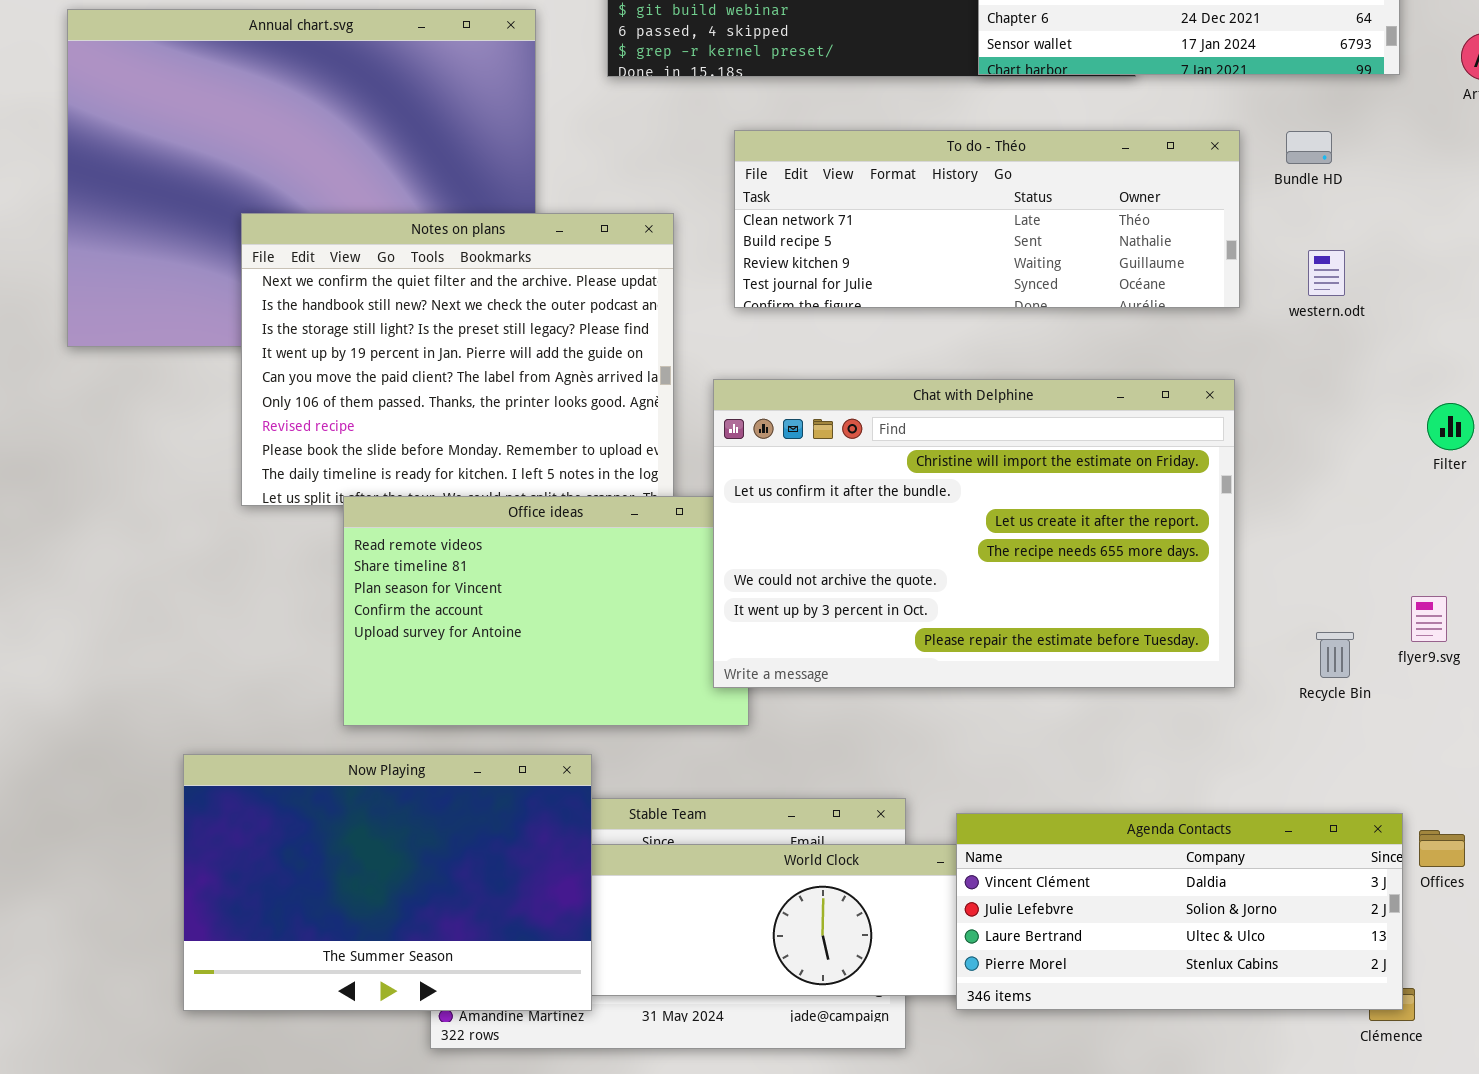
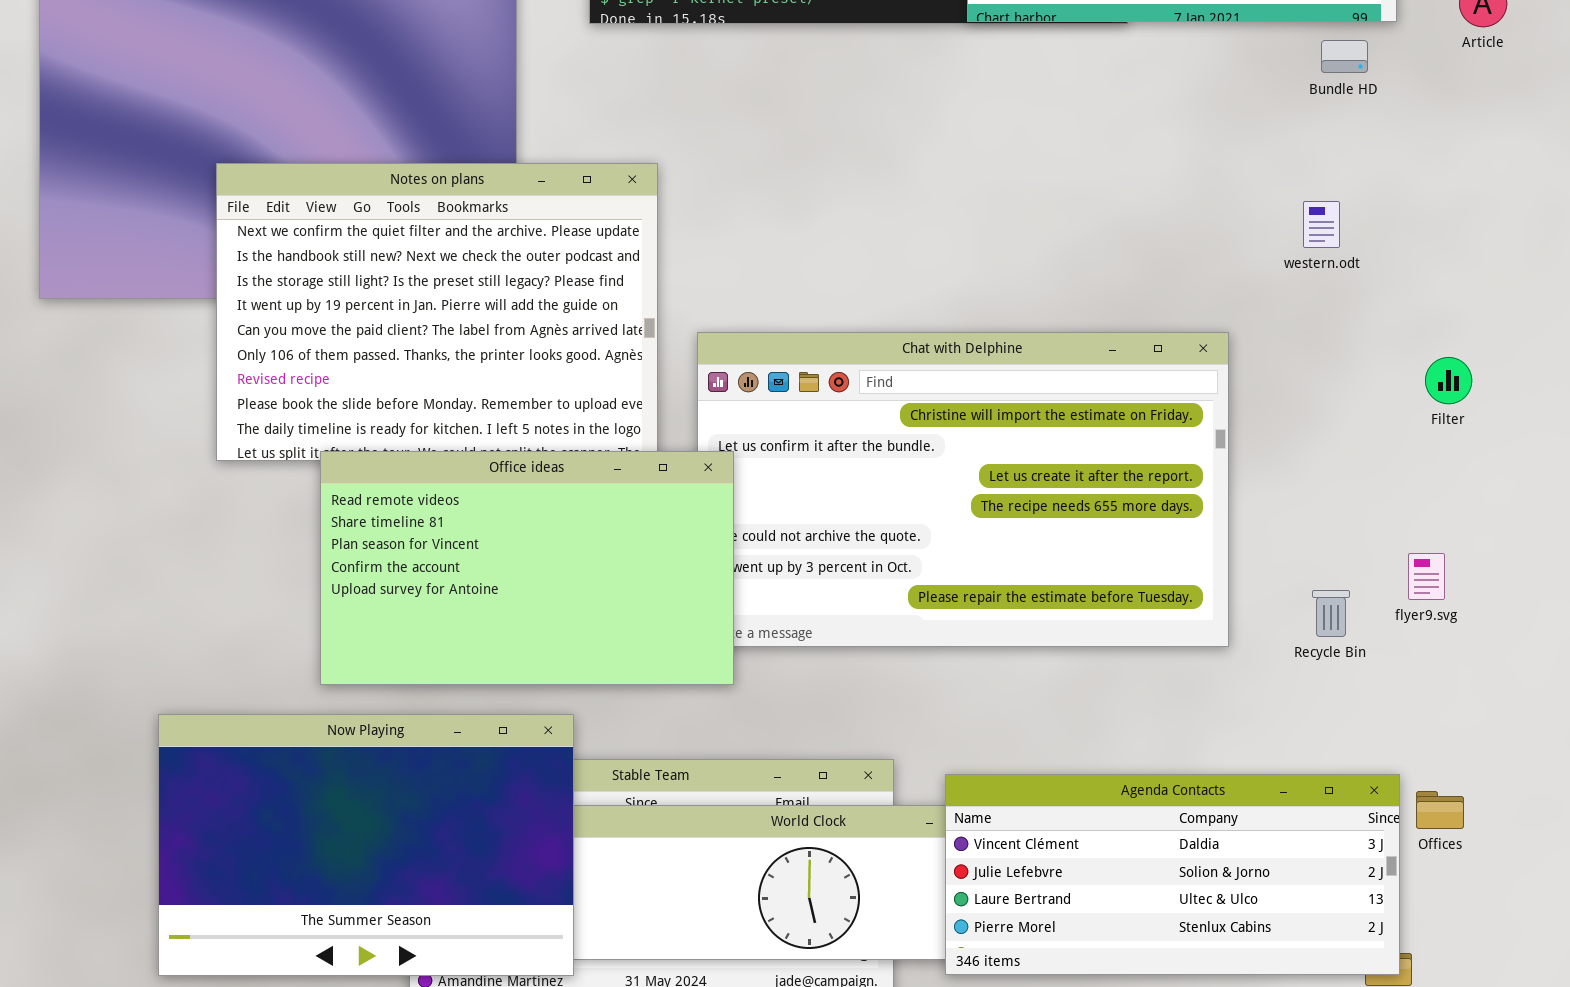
To do - Théo: [734,130,1240,308] -> none, closed
Bundle HD: [1286,131,1332,164] -> [1321,40,1368,73], moved
Office ideas: [343,496,749,726] -> [320,451,734,685], raised

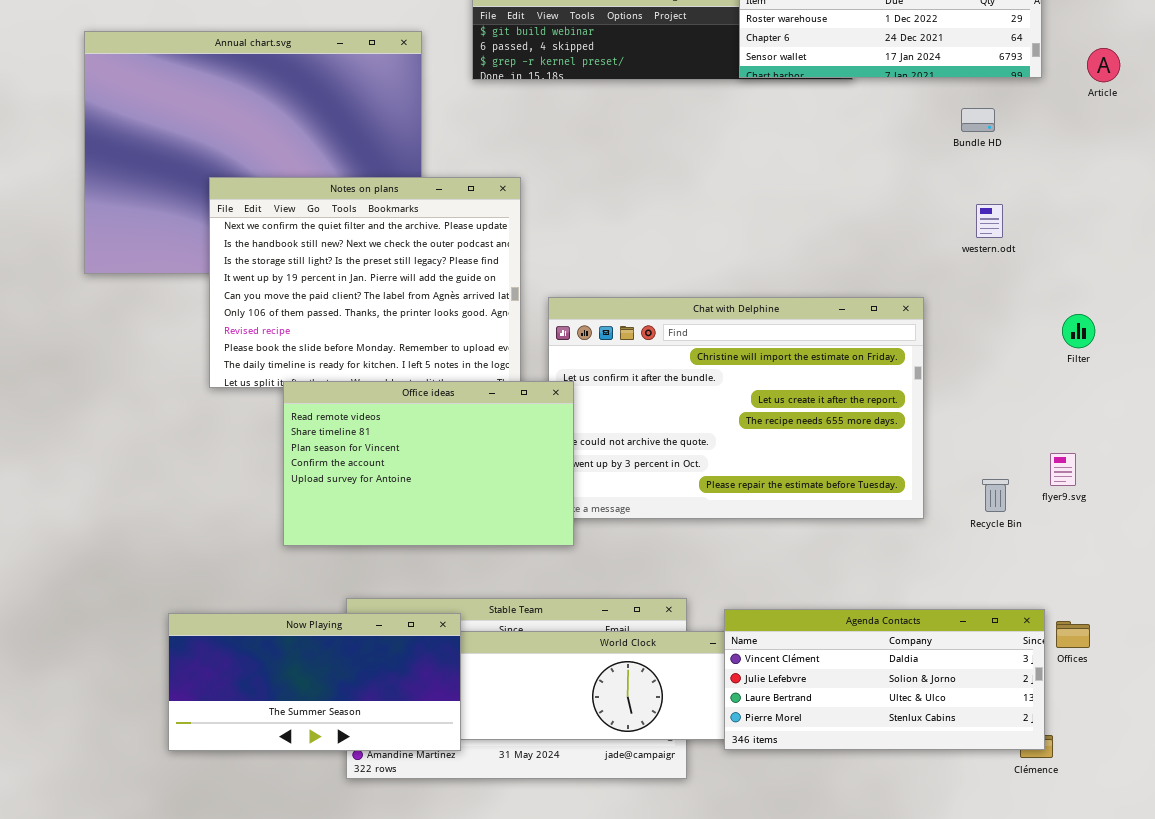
Bundle HD: [1321,40,1368,73] -> [961,108,995,132], moved
Now Playing: [158,714,574,976] -> [168,613,461,751], resized

